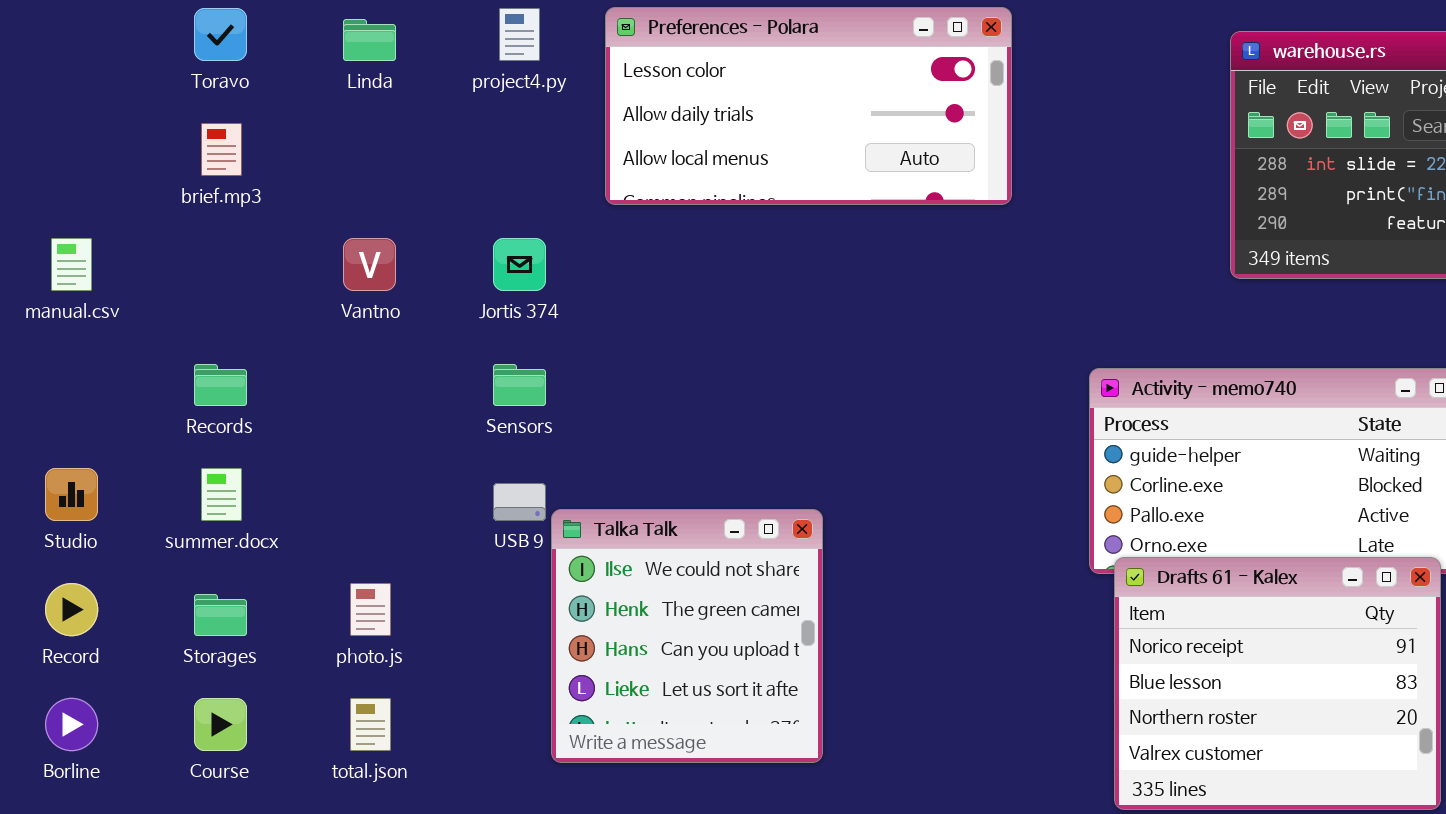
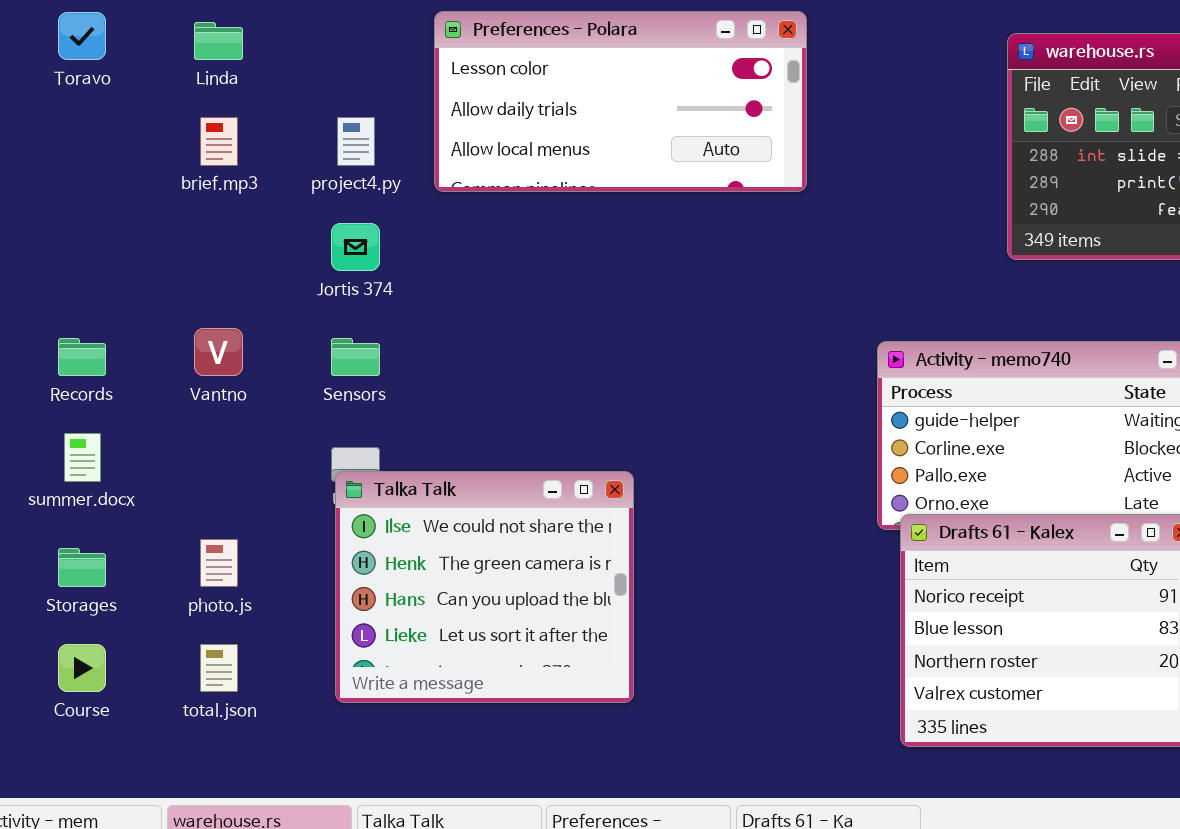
project4.py: [499,8,540,61] -> [337,117,375,166], moved
brief.mp3: [201,123,242,176] -> [200,117,238,166], moved
Vantno: [343,238,396,291] -> [194,328,243,376], moved
Talka Talk: [551,509,823,763] -> [335,471,634,703], resized

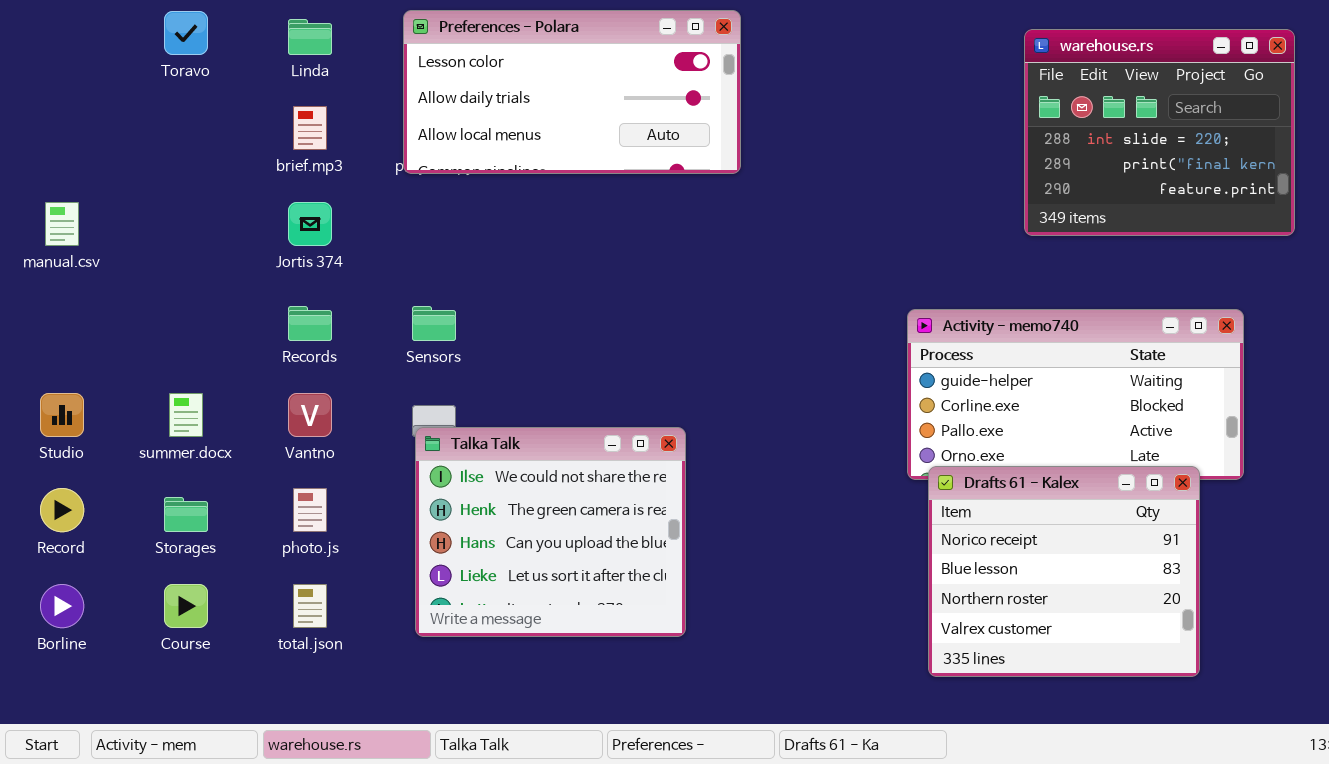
Preferences - Polara: [434,11,807,192] -> [403,10,741,174], moved
Jortis 374: [331,223,380,271] -> [288,202,332,246], moved
Vantno: [194,328,243,376] -> [288,393,332,437], moved
Records: [58,338,106,376] -> [288,306,332,341], moved

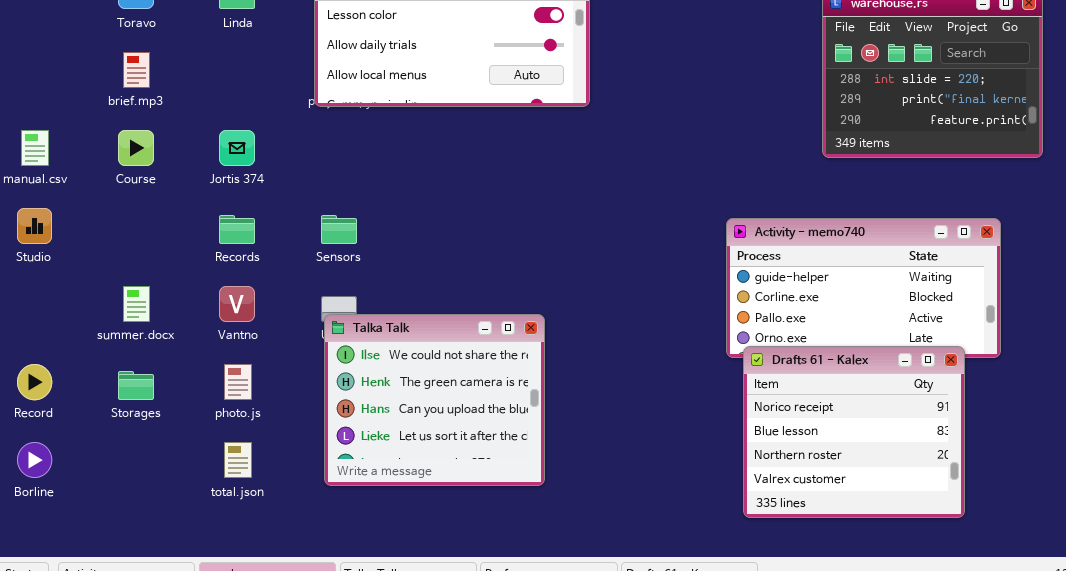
brief.mp3: [293,106,327,150] -> [123,52,150,88], moved
Studio: [40,393,84,437] -> [17,208,52,244], moved
Course: [164,584,208,628] -> [118,130,154,166], moved

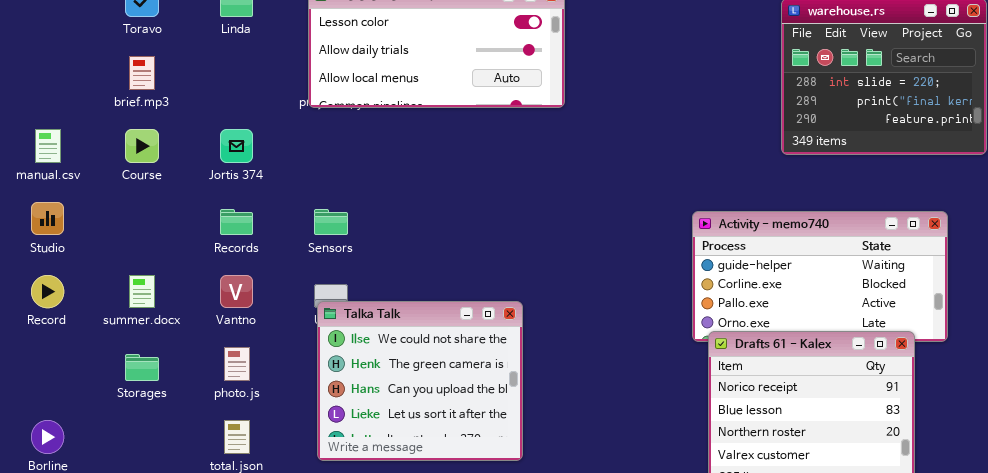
Record: [17,364,52,400] -> [31,275,64,308], moved

